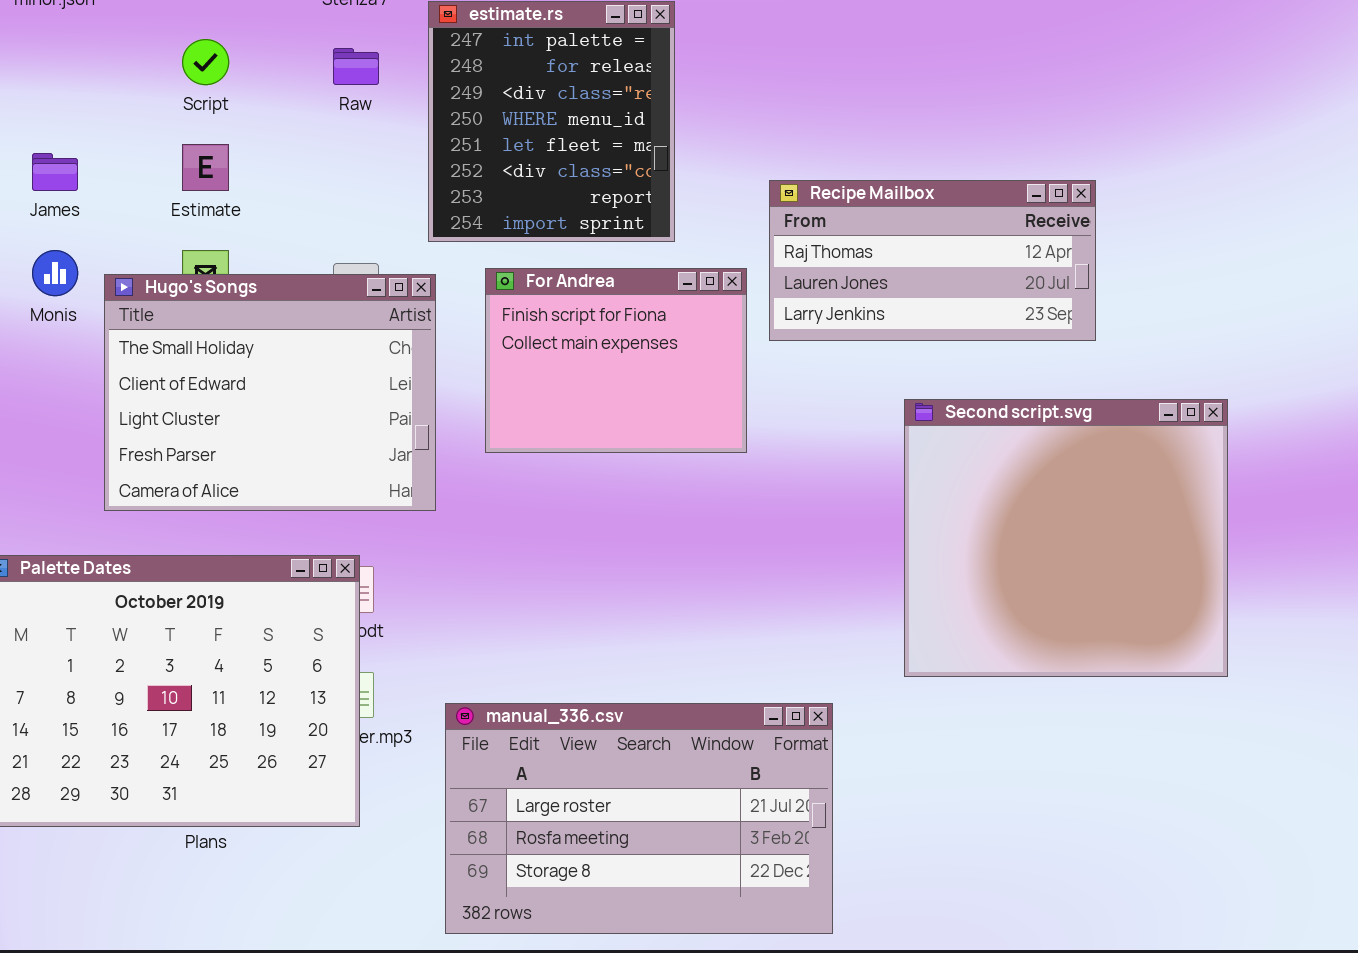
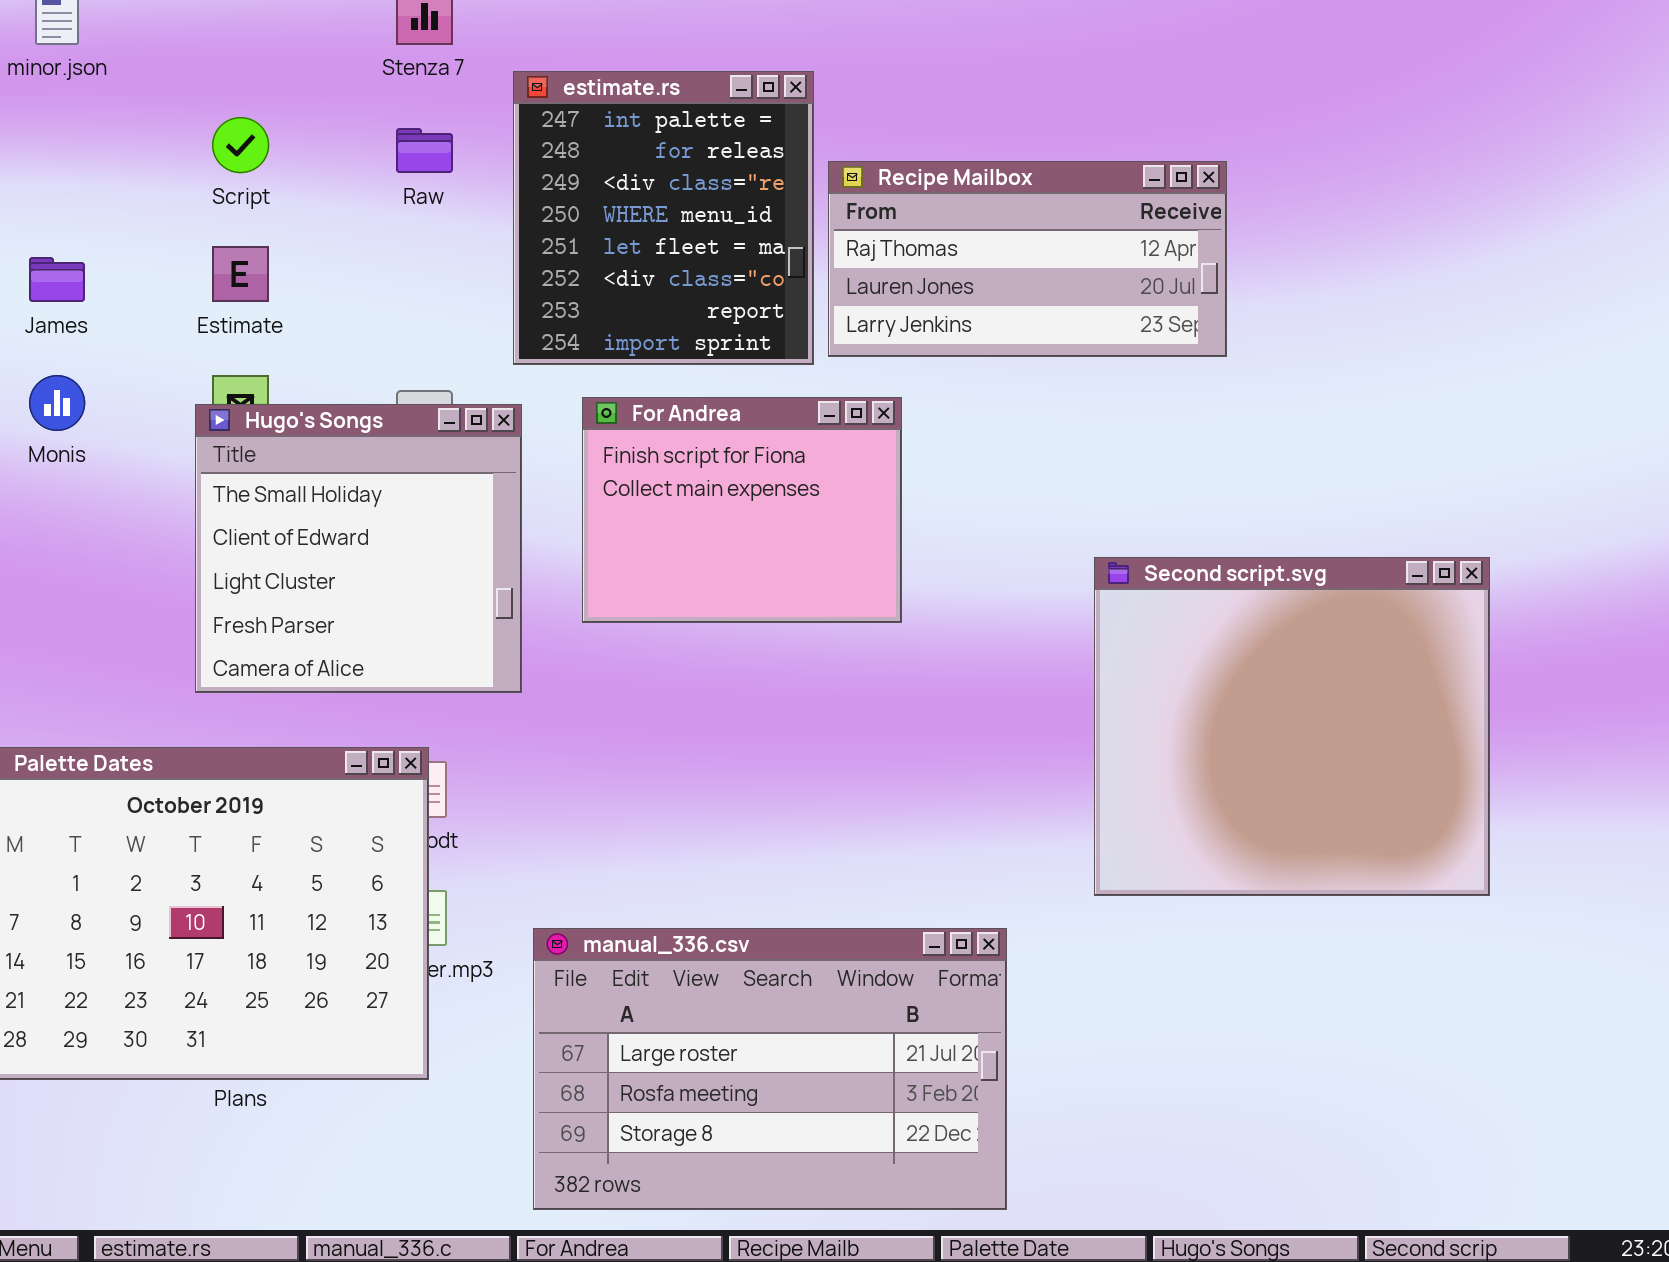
Recipe Mailbox: [769,180,1096,341] -> [828,161,1227,357], moved
Hugo's Songs: [104,274,436,511] -> [195,404,522,693], resized

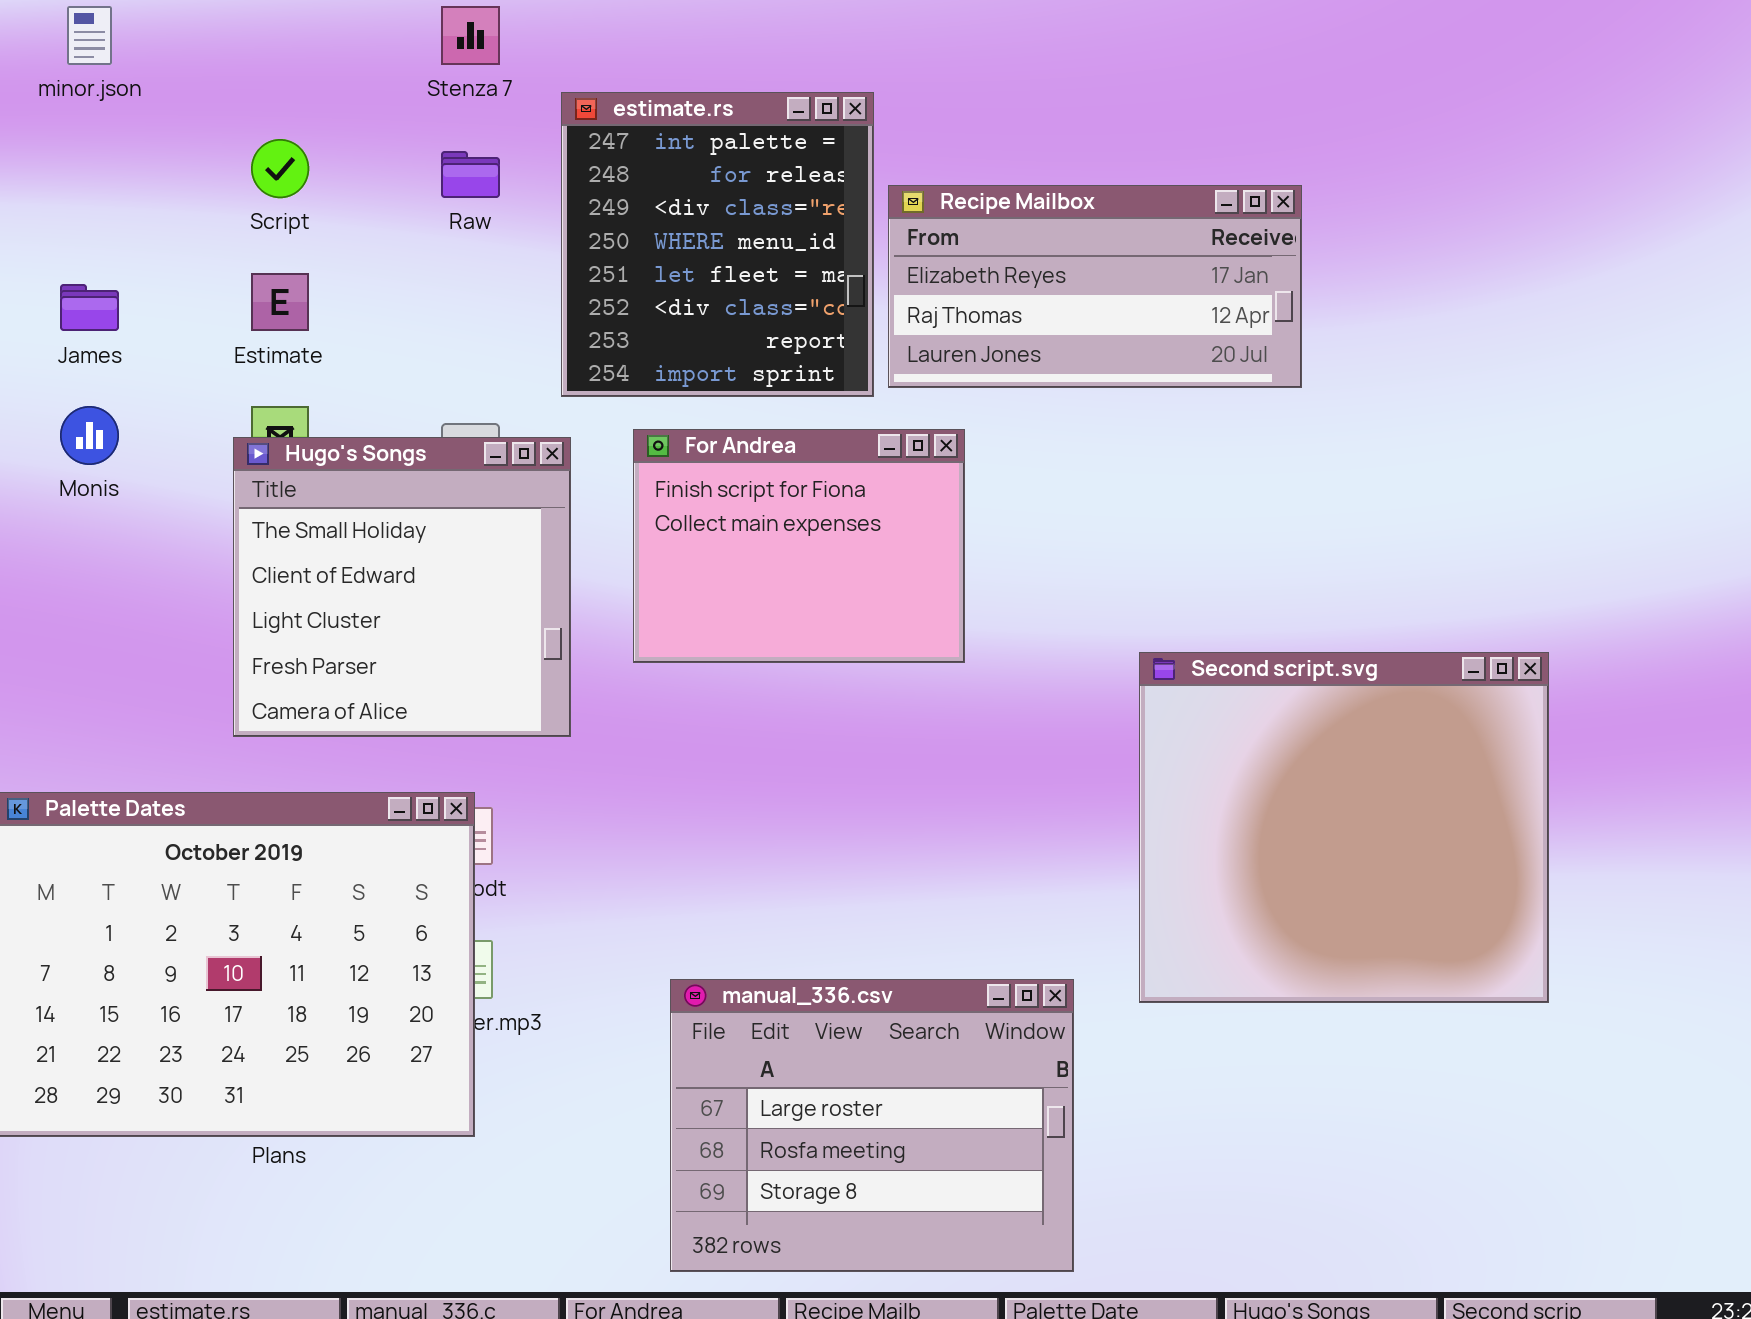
Recipe Mailbox: [828,161,1227,357] -> [888,185,1302,388], scrolled up 1 row
Second script.svg: [1094,557,1490,896] -> [1139,652,1549,1003], moved
manual_336.csv: [533,928,1007,1210] -> [670,979,1074,1272], resized

